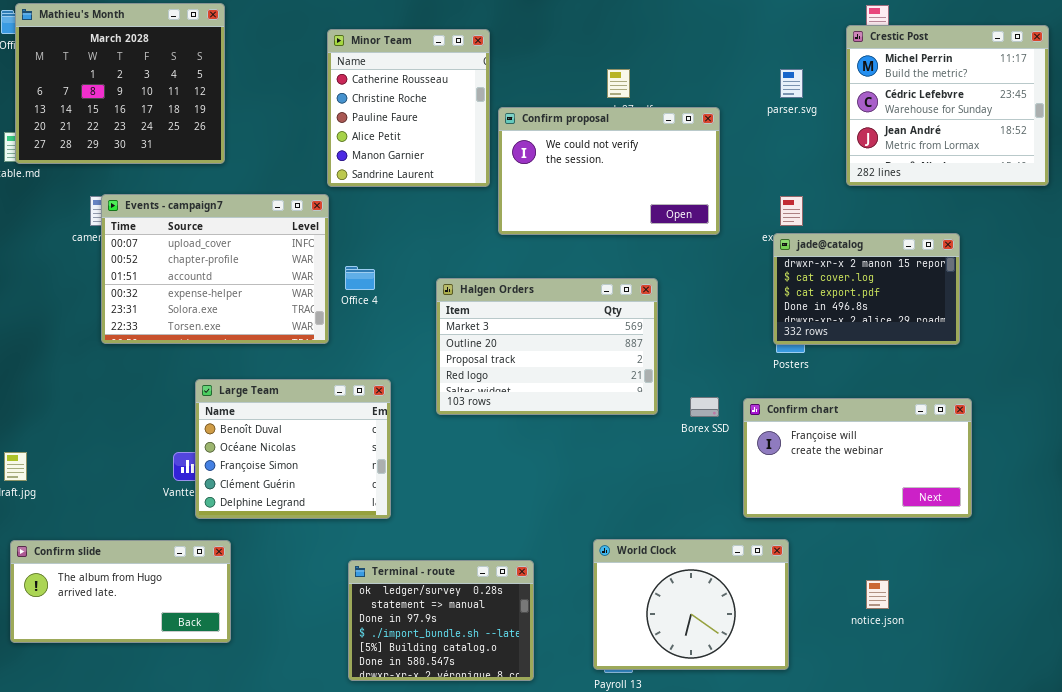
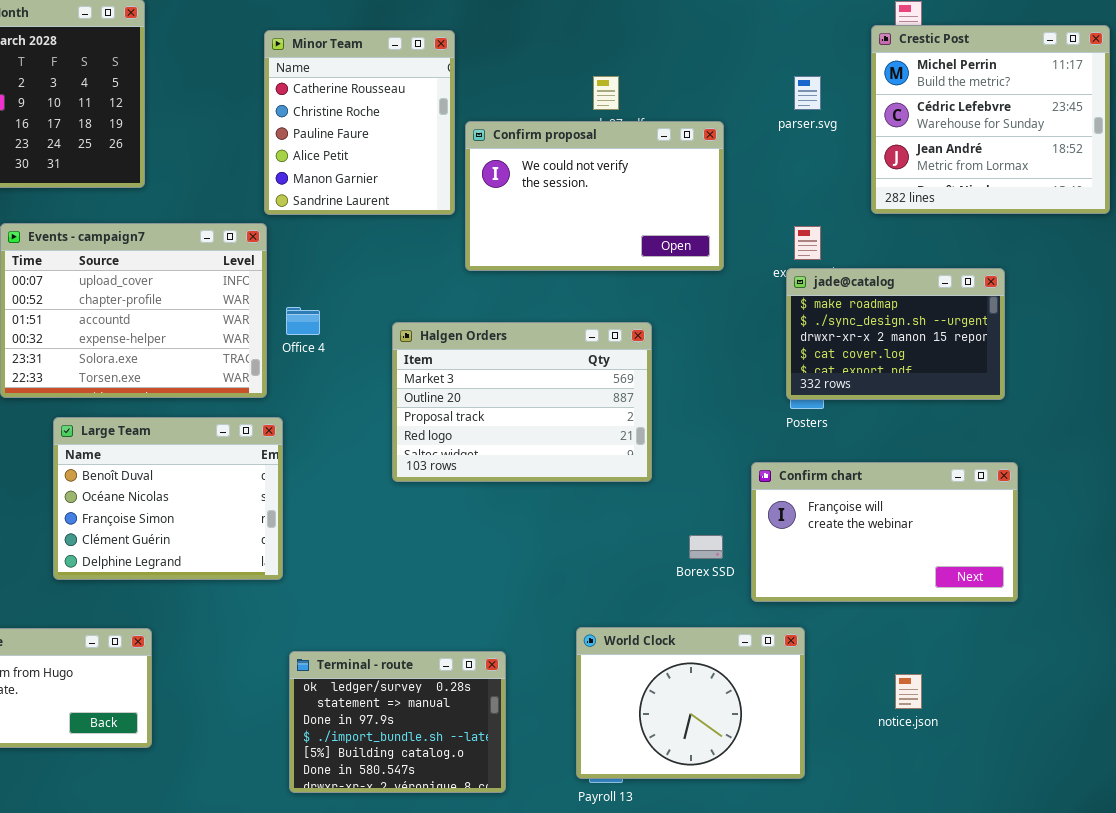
jade@catalog: [773,233,960,345] -> [786,268,1005,400], scrolled up 2 rows
Large Team: [195,379,391,519] -> [53,417,283,580], moved
Borex SSD: [690,397,719,417] -> [689,535,723,559], moved

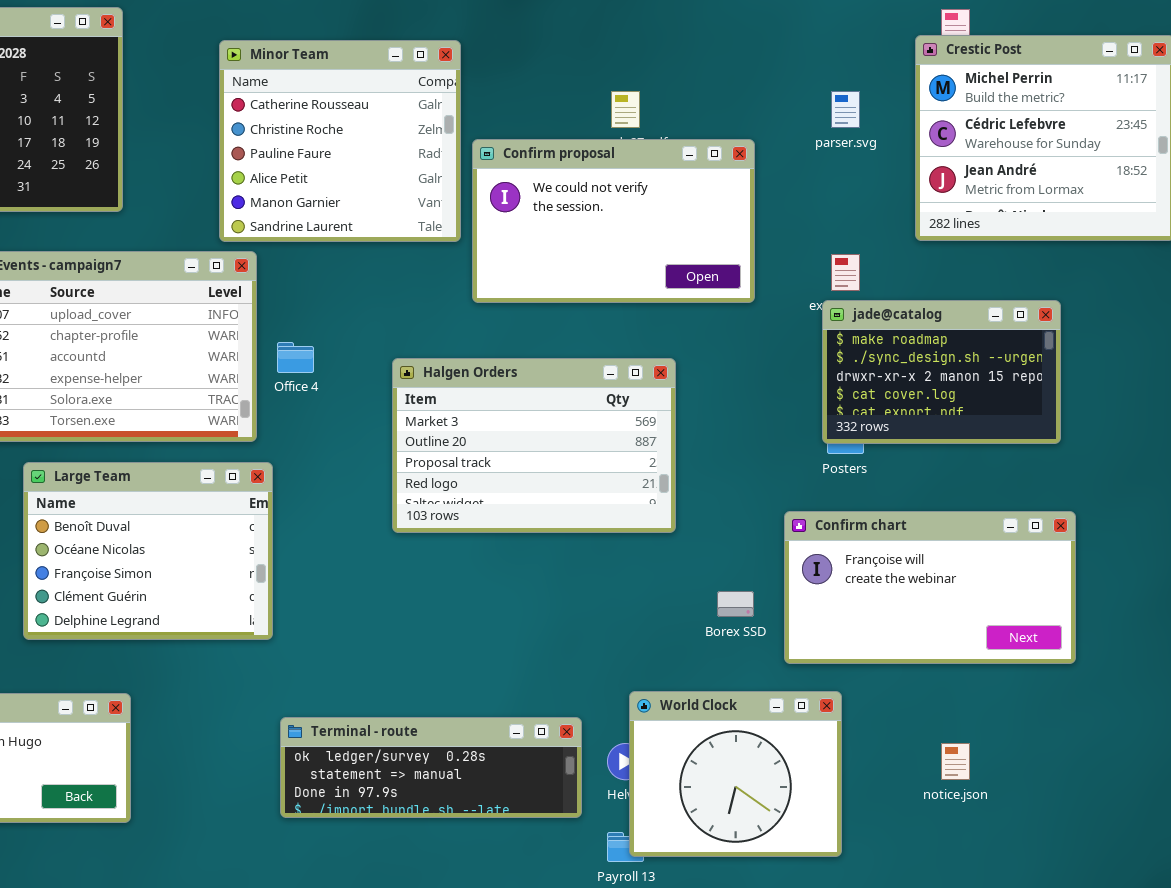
Minor Team: [264,30,455,215] -> [219,40,461,242], resized
World Clock: [576,627,805,779] -> [629,691,842,857], resized
Terminal - route: [289,651,506,793] -> [280,717,582,818], resized

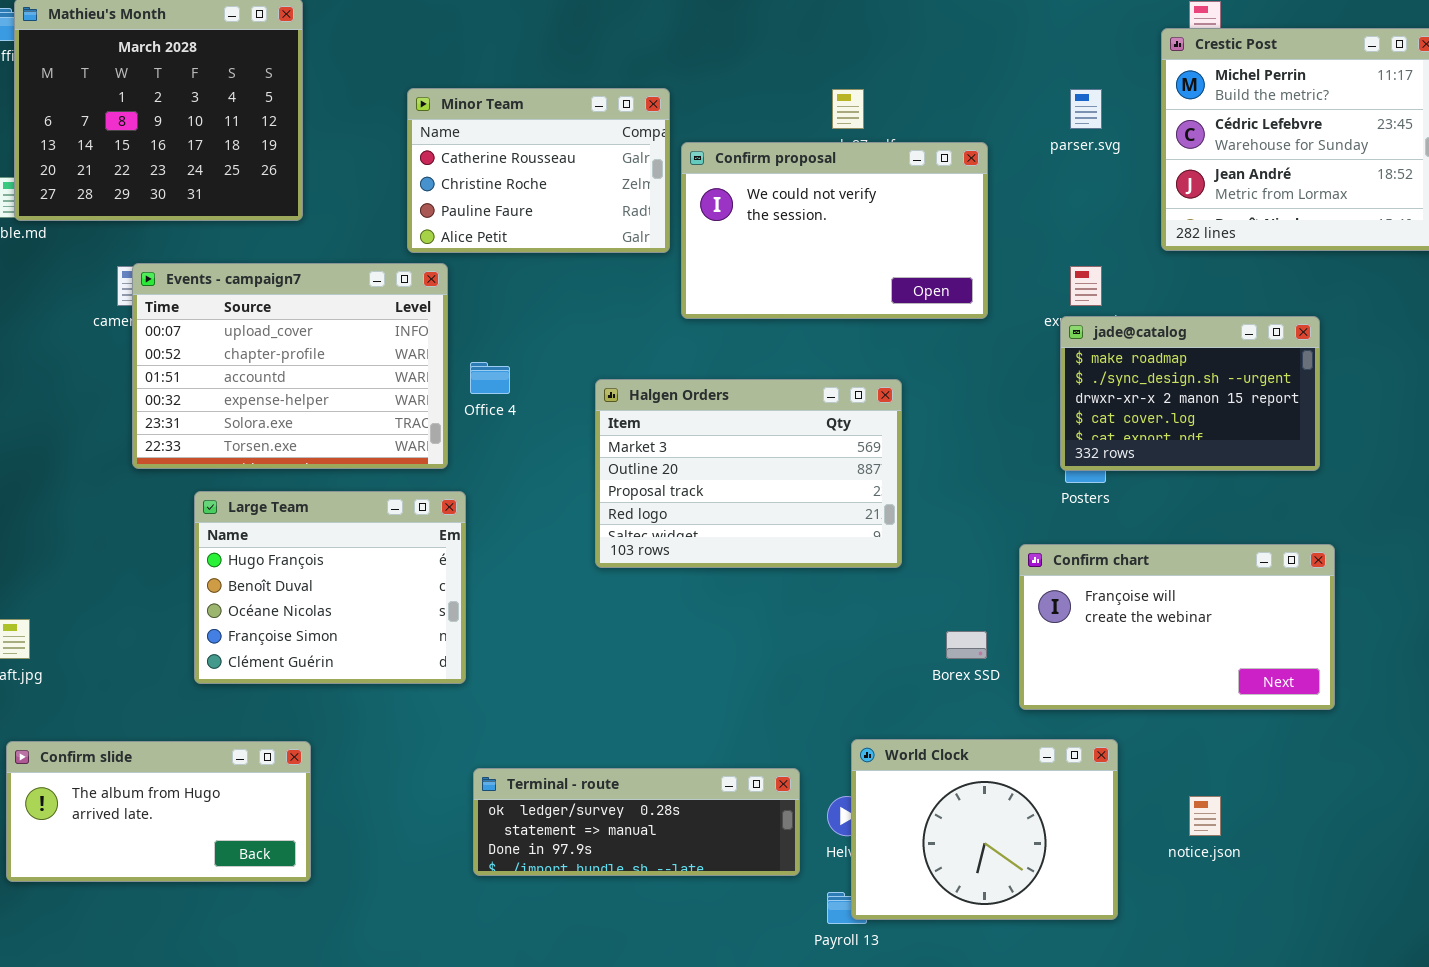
Minor Team: [219,40,461,242] -> [407,88,670,253], resized
Large Team: [23,462,273,640] -> [194,491,466,684], scrolled up 1 row
World Clock: [629,691,842,857] -> [851,739,1118,920], resized

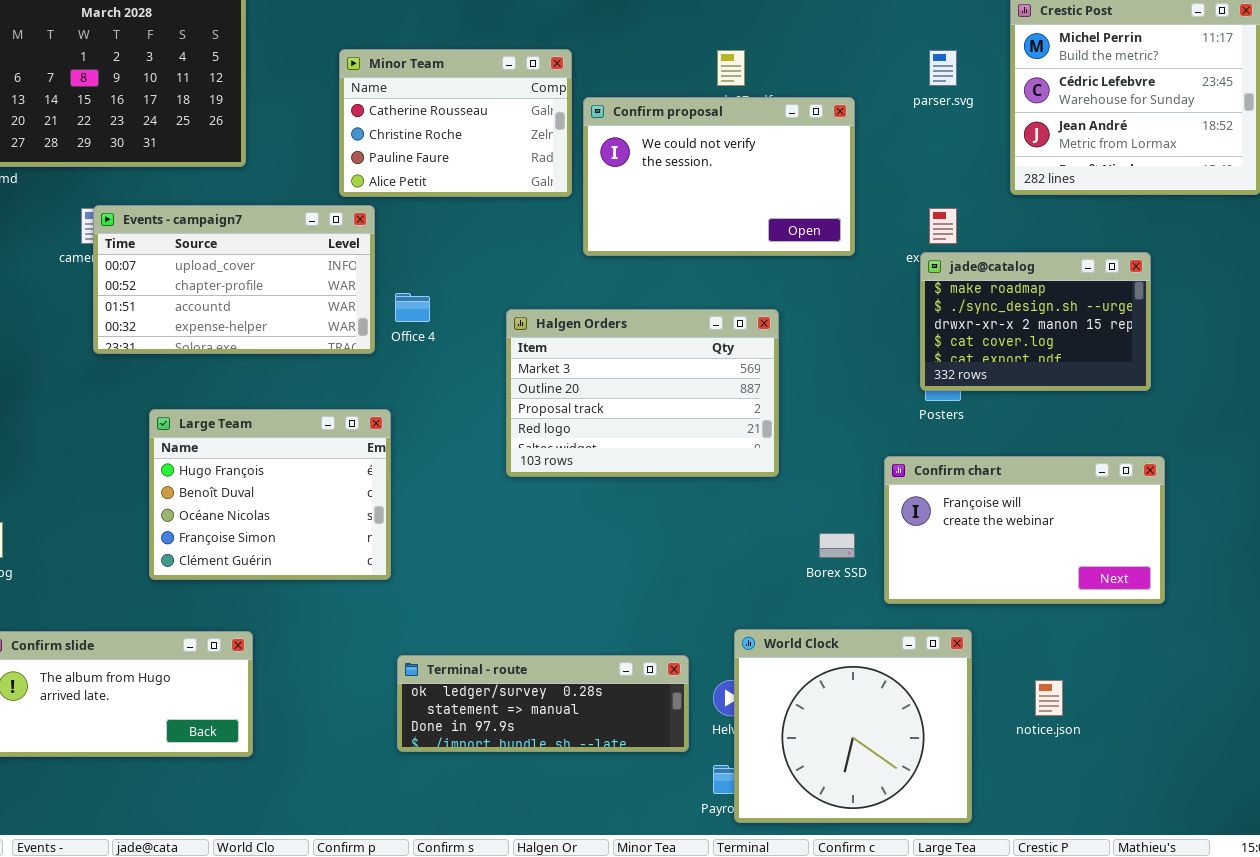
Events - campaign7: [132,263,448,469] -> [93,205,375,354], resized
World Clock: [851,739,1118,920] -> [734,629,972,823], resized

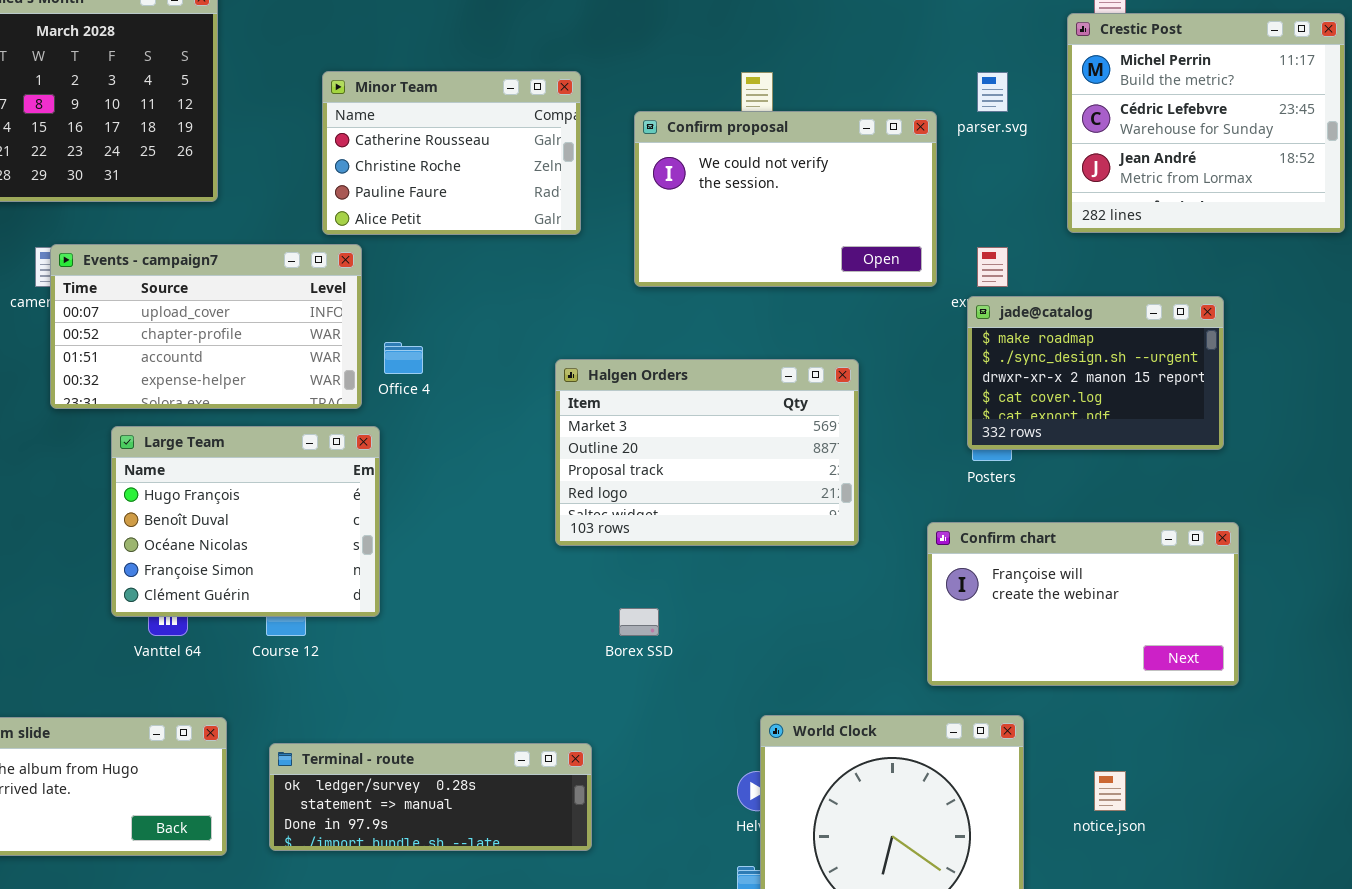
Confirm proposal: [583,97,855,256] -> [634,111,937,287], moved
Halgen Orders: [506,309,779,477] -> [555,359,859,546], moved
Large Team: [149,409,391,580] -> [111,426,380,617], moved
Borex SSD: [819,533,855,558] -> [619,608,659,636], moved
Terminal - route: [397,655,689,752] -> [269,743,592,851], moved

